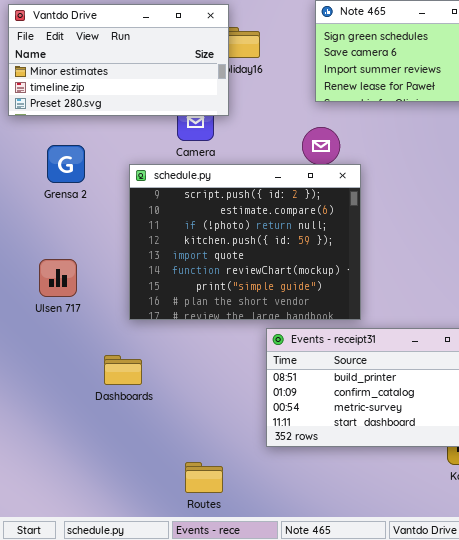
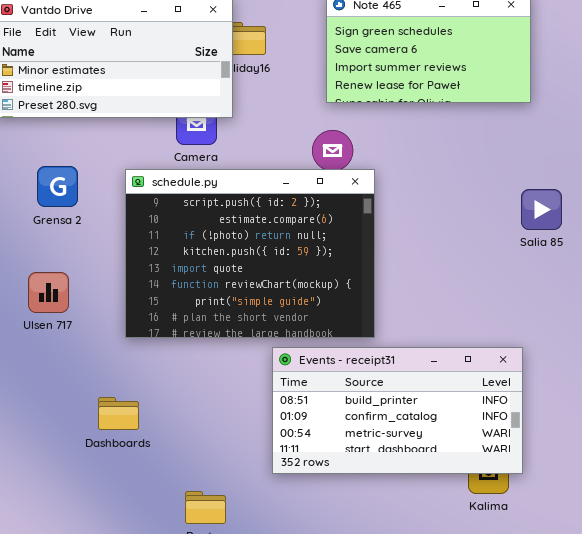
Grensa 2: [47,145,85,183] -> [37,166,78,207], moved
Dashboards: [104,355,142,385] -> [98,397,139,430], moved

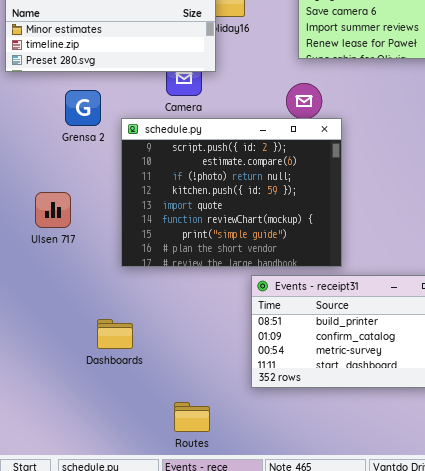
Grensa 2: [37,166,78,207] -> [65,90,101,126], moved
Ulsen 717: [28,272,69,313] -> [35,192,71,228], moved

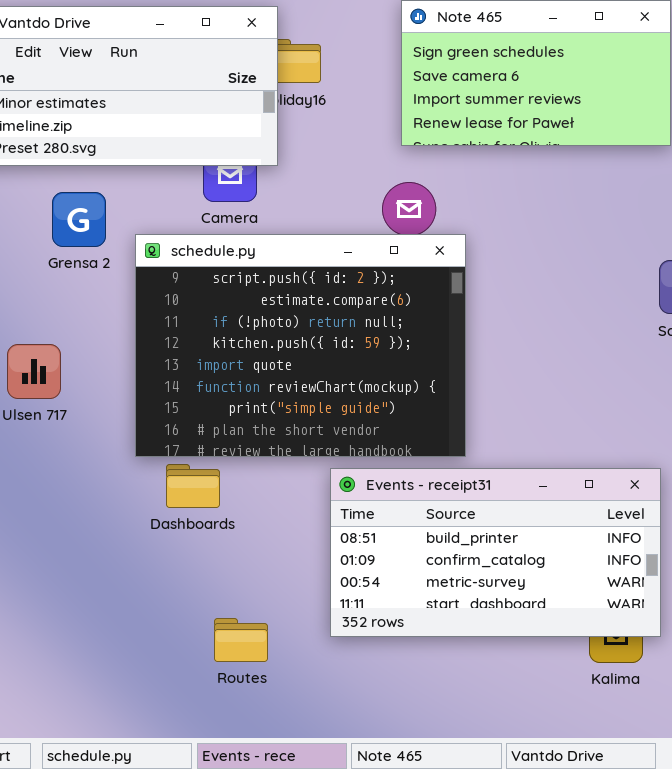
Dashboards: [97,319,133,349] -> [166,464,220,508], moved
Routes: [174,402,210,432] -> [214,618,268,662], moved

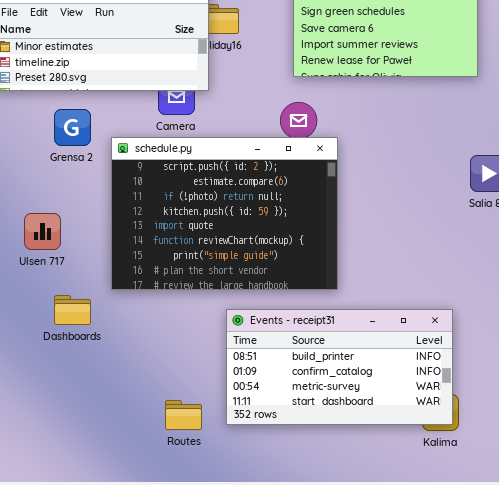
Dashboards: [166,464,220,508] -> [54,295,91,325], moved
Events - receipt31: [330,468,661,637] -> [226,309,453,425], moved

